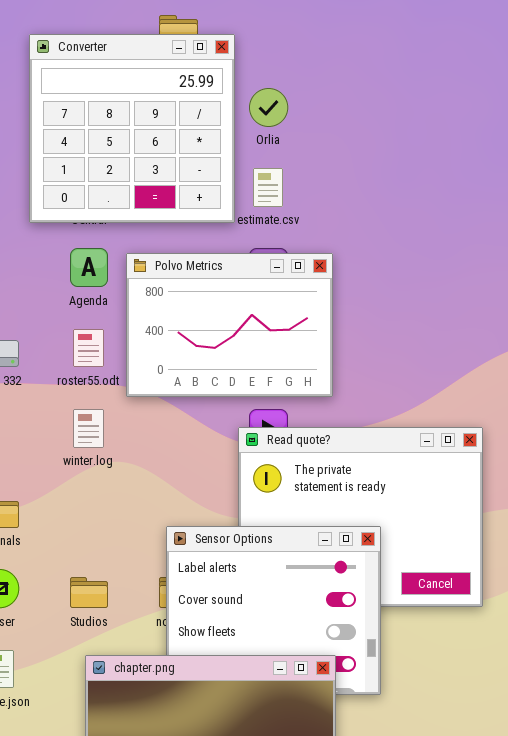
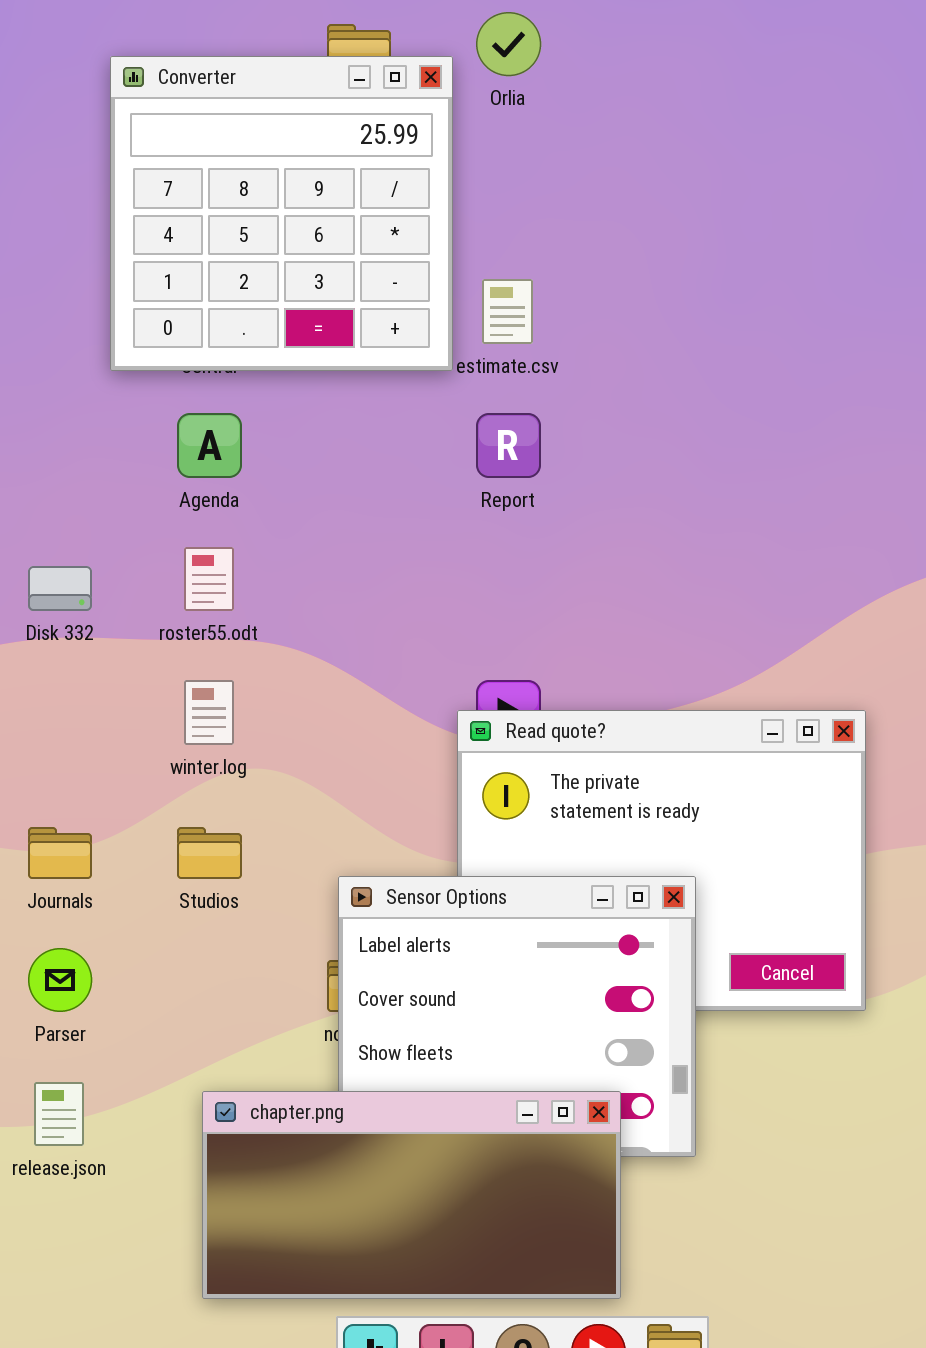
Orlia: [249,88,288,127] -> [476,12,541,76], moved
Polvo Metrics: [126,253,333,397] -> none, closed
Studios: [70,577,108,608] -> [177,827,242,879], moved

